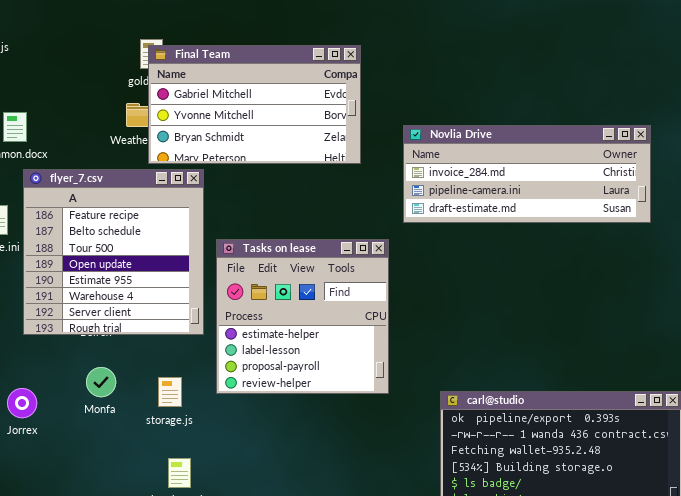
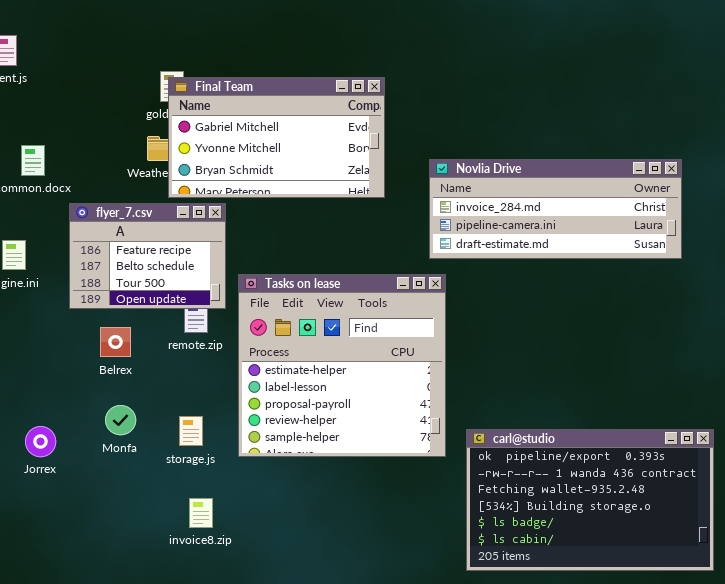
flyer_7.csv: [23,169,204,335] -> [69,203,226,309], resized
Tasks on lease: [216,239,389,394] -> [238,274,446,457], resized

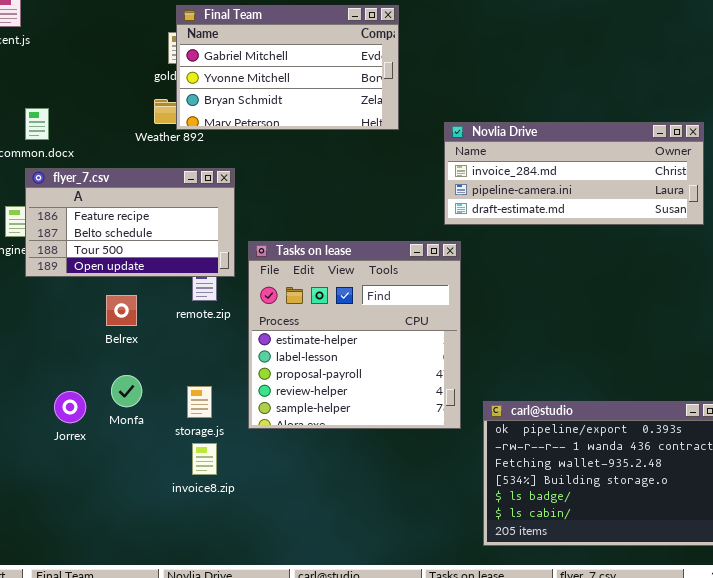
Final Team: [168,77,385,198] -> [176,5,399,130], moved
flyer_7.csv: [69,203,226,309] -> [25,168,235,277], resized
Jorrex: [25,426,56,457] -> [54,391,86,423], moved
invoice8.zip: [189,498,213,528] -> [192,443,217,475], moved

